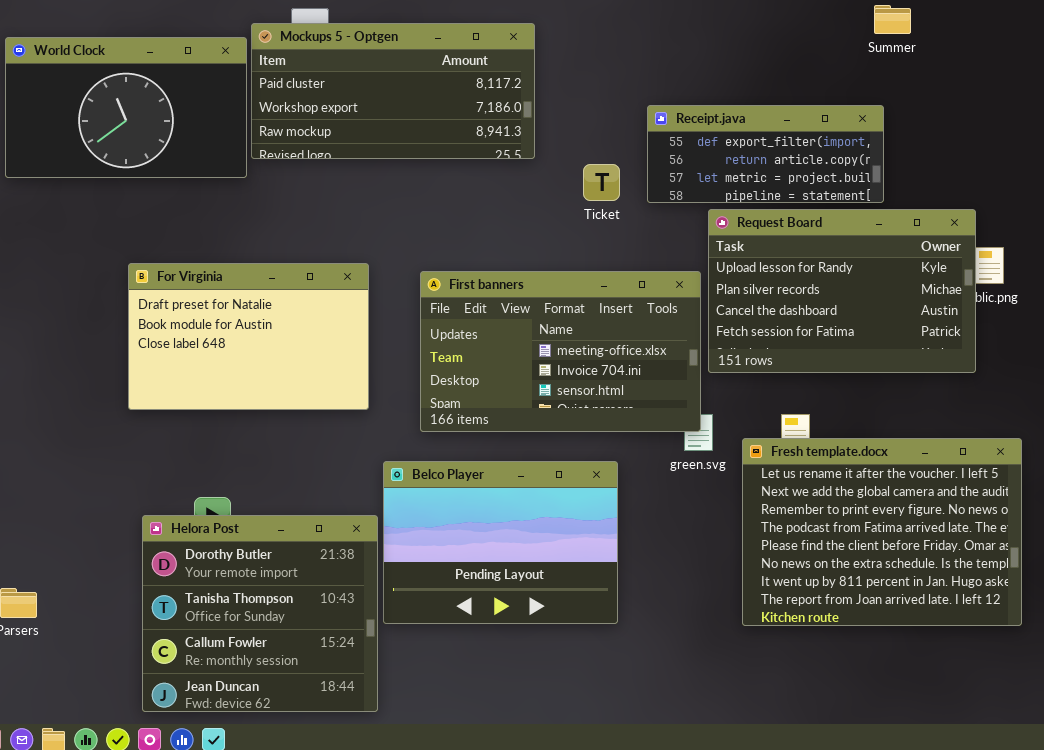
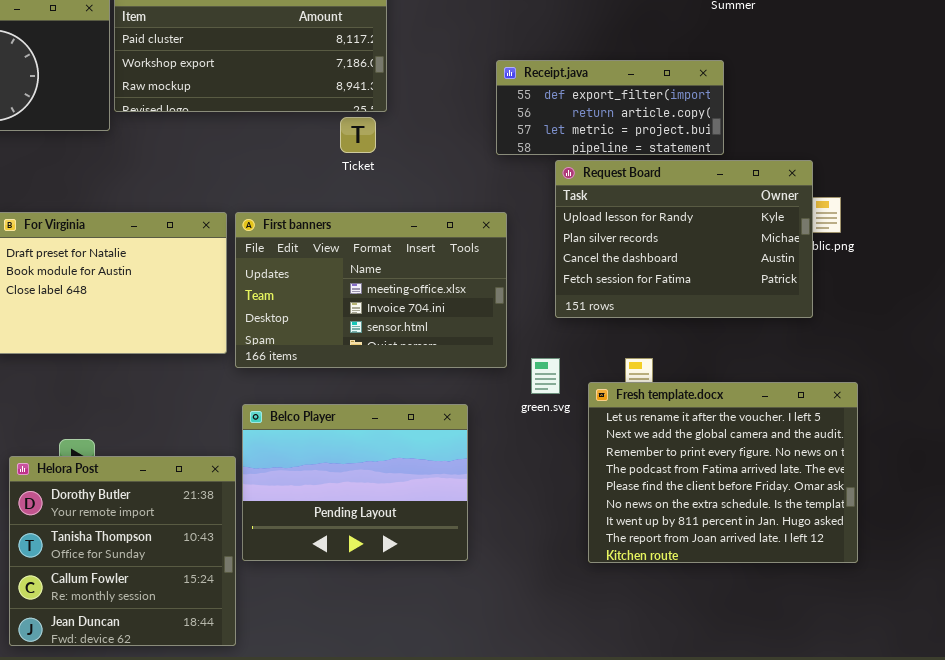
Ticket: [583,164,620,201] -> [340,117,376,153], moved
First banners: [420,271,701,432] -> [235,212,507,368], moved

